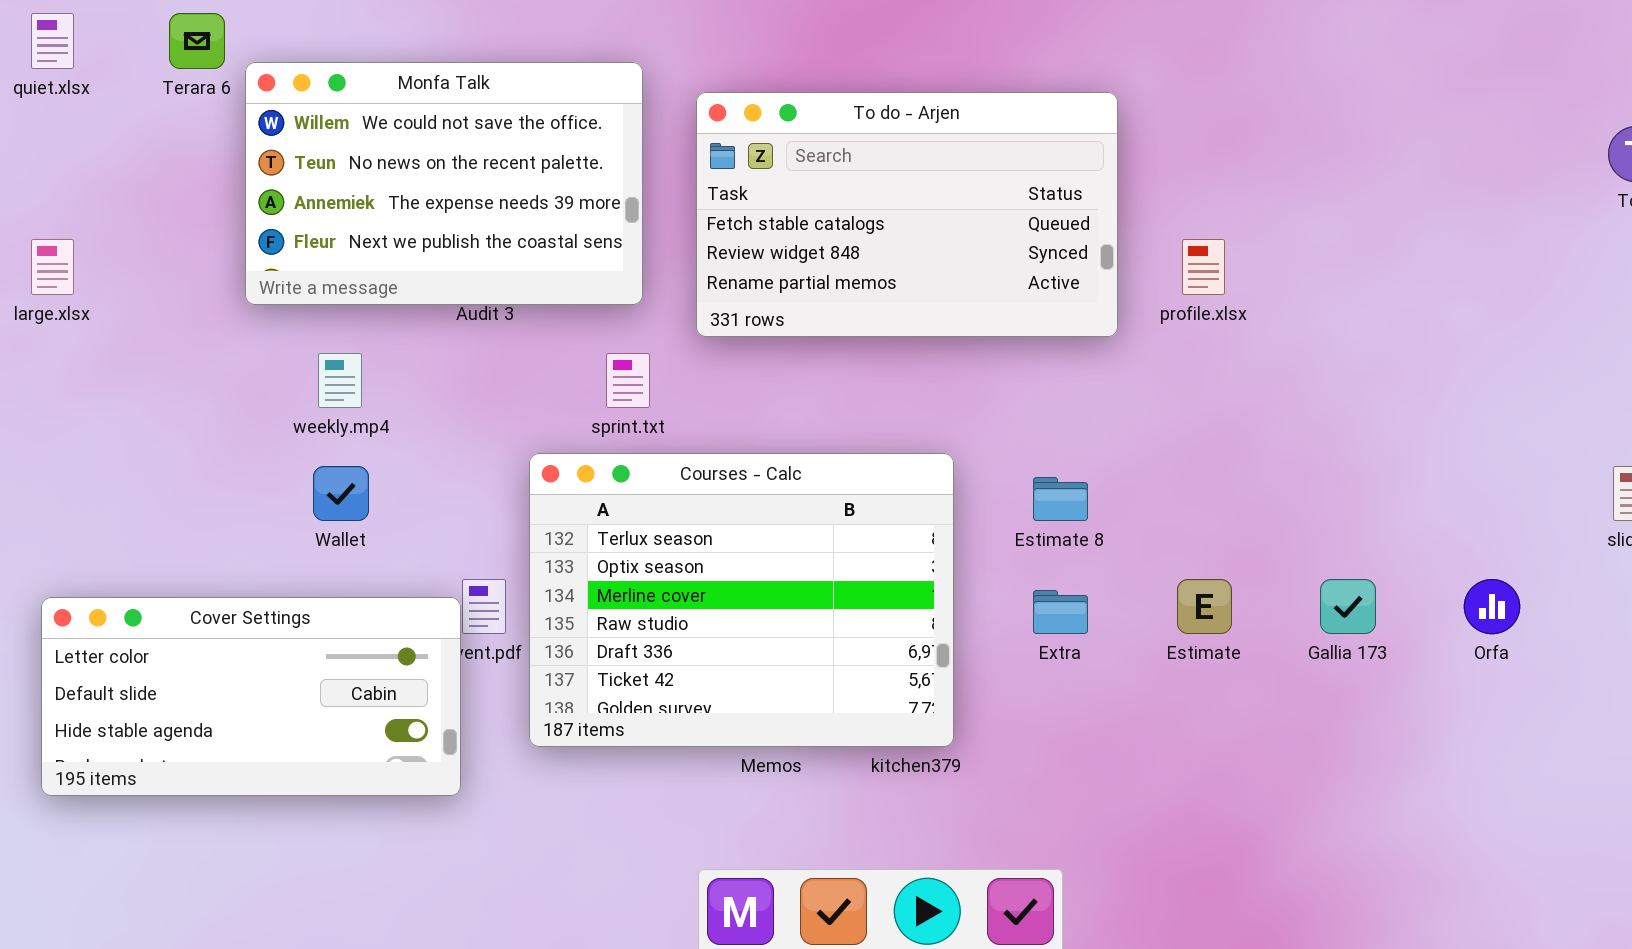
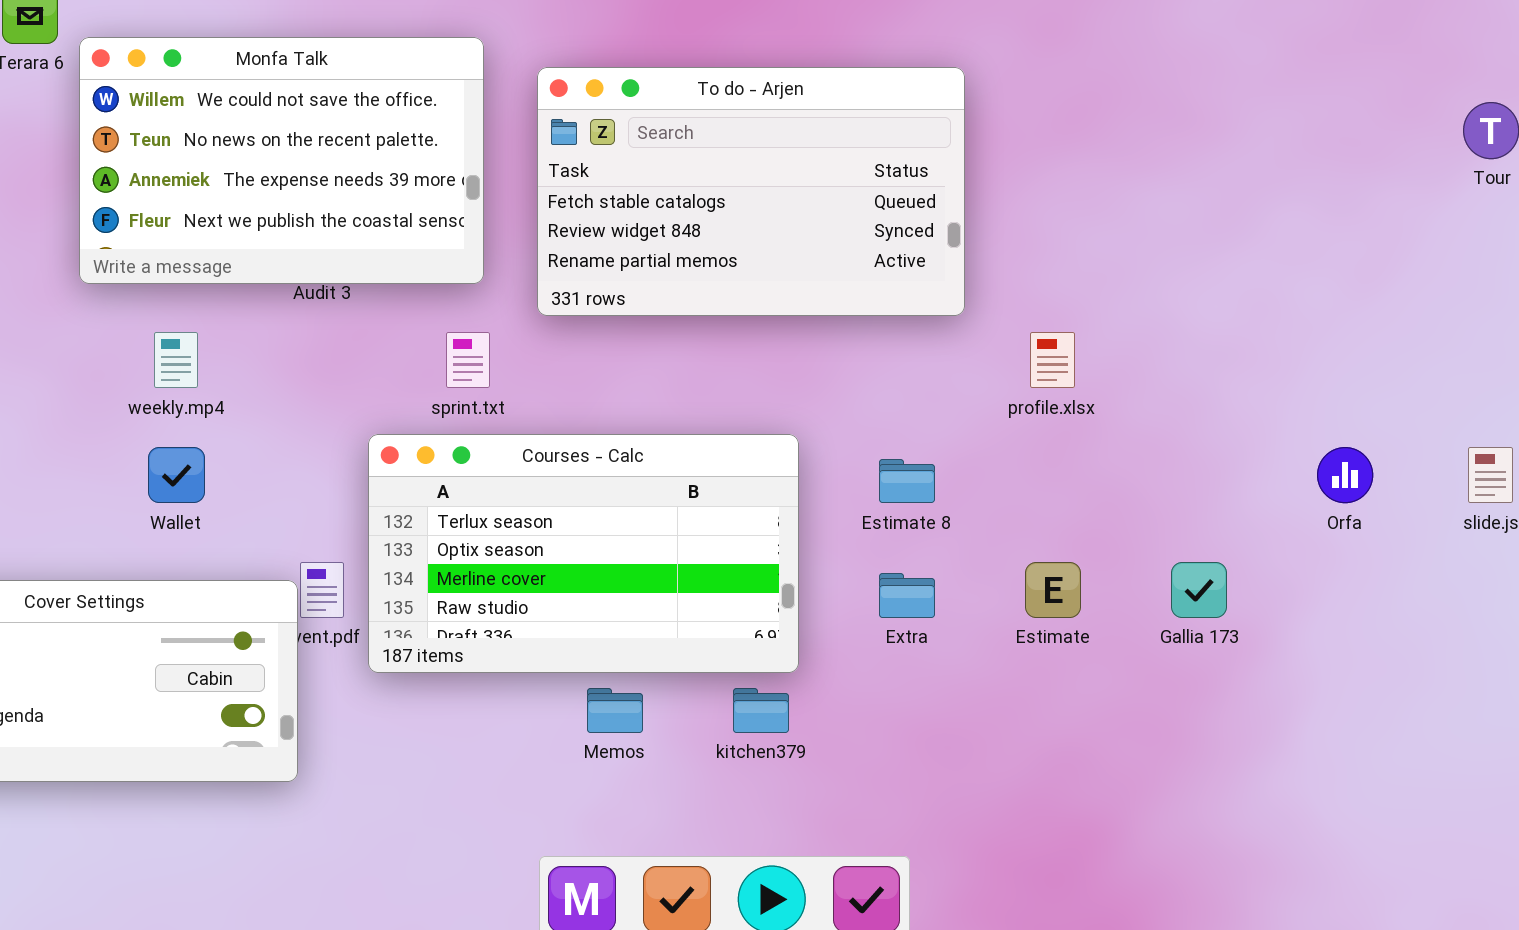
profile.xlsx: [1182,239,1225,295] -> [1030,332,1075,388], moved
Courses - Calc: [529,453,954,747] -> [368,434,799,673], resized
Orfa: [1464,579,1520,634] -> [1317,447,1373,503], moved

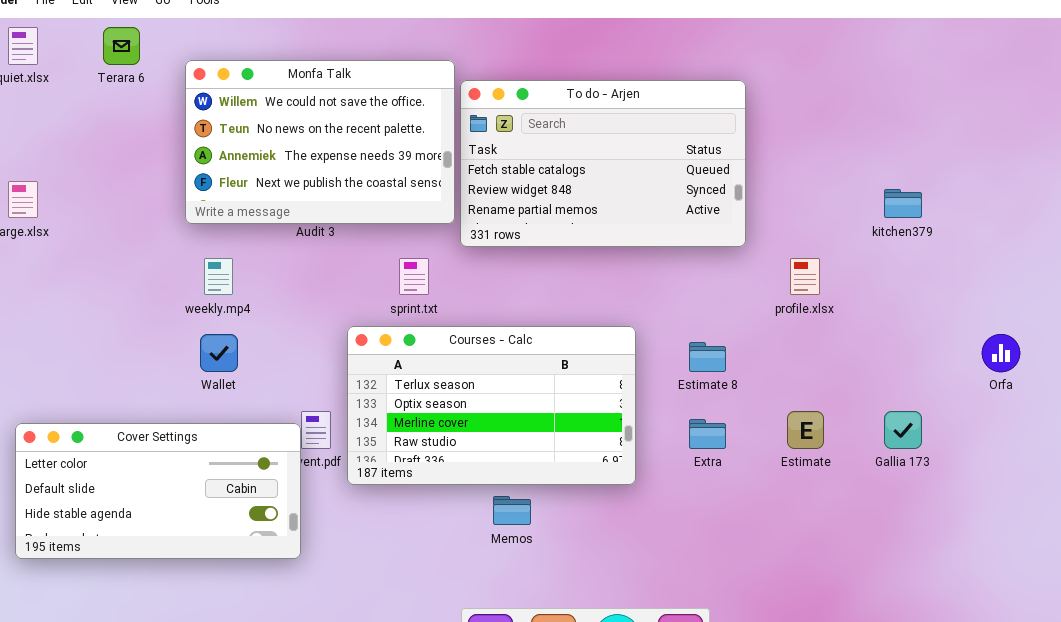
Monfa Talk: [79,37,484,284] -> [185,60,455,224], moved
kitchen379: [733,688,789,733] -> [884,189,922,218], moved

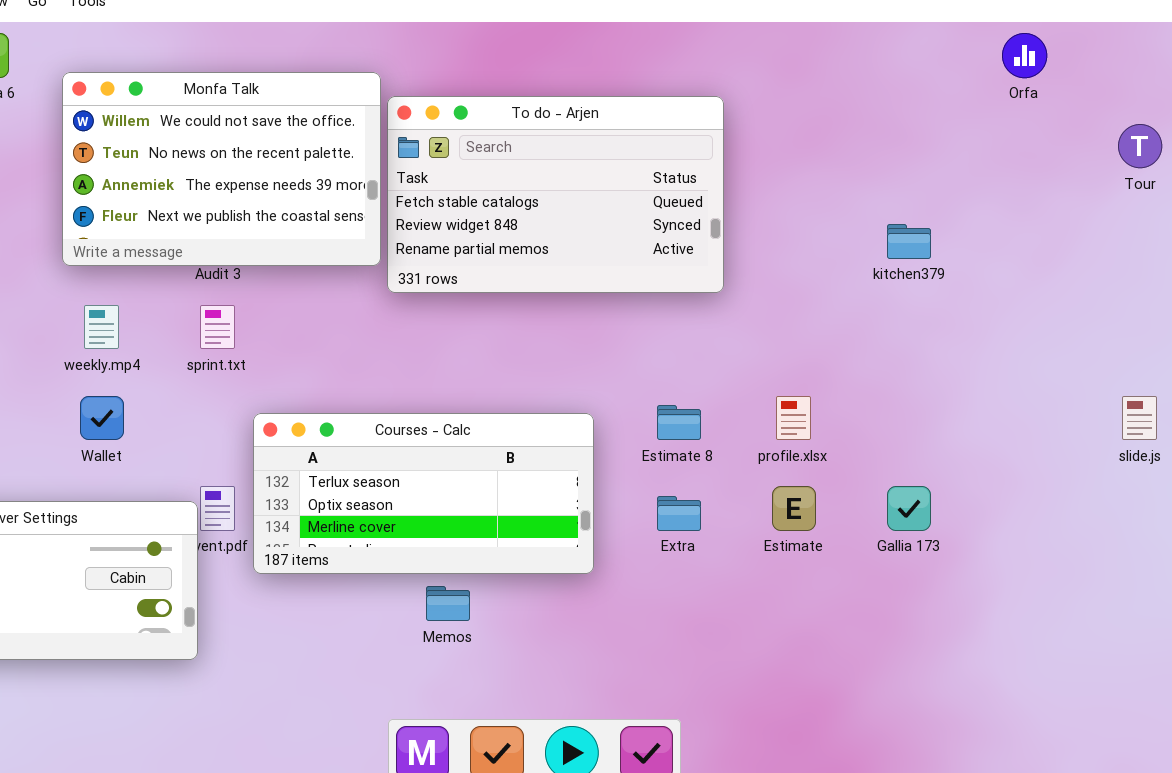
sprint.txt: [399,258,429,295] -> [200,305,235,349], moved
profile.xlsx: [790,258,820,295] -> [776,396,811,440], moved
Courses - Calc: [347,326,636,485] -> [253,413,594,574], resized
Orfa: [982,334,1020,372] -> [1002,33,1047,78], moved

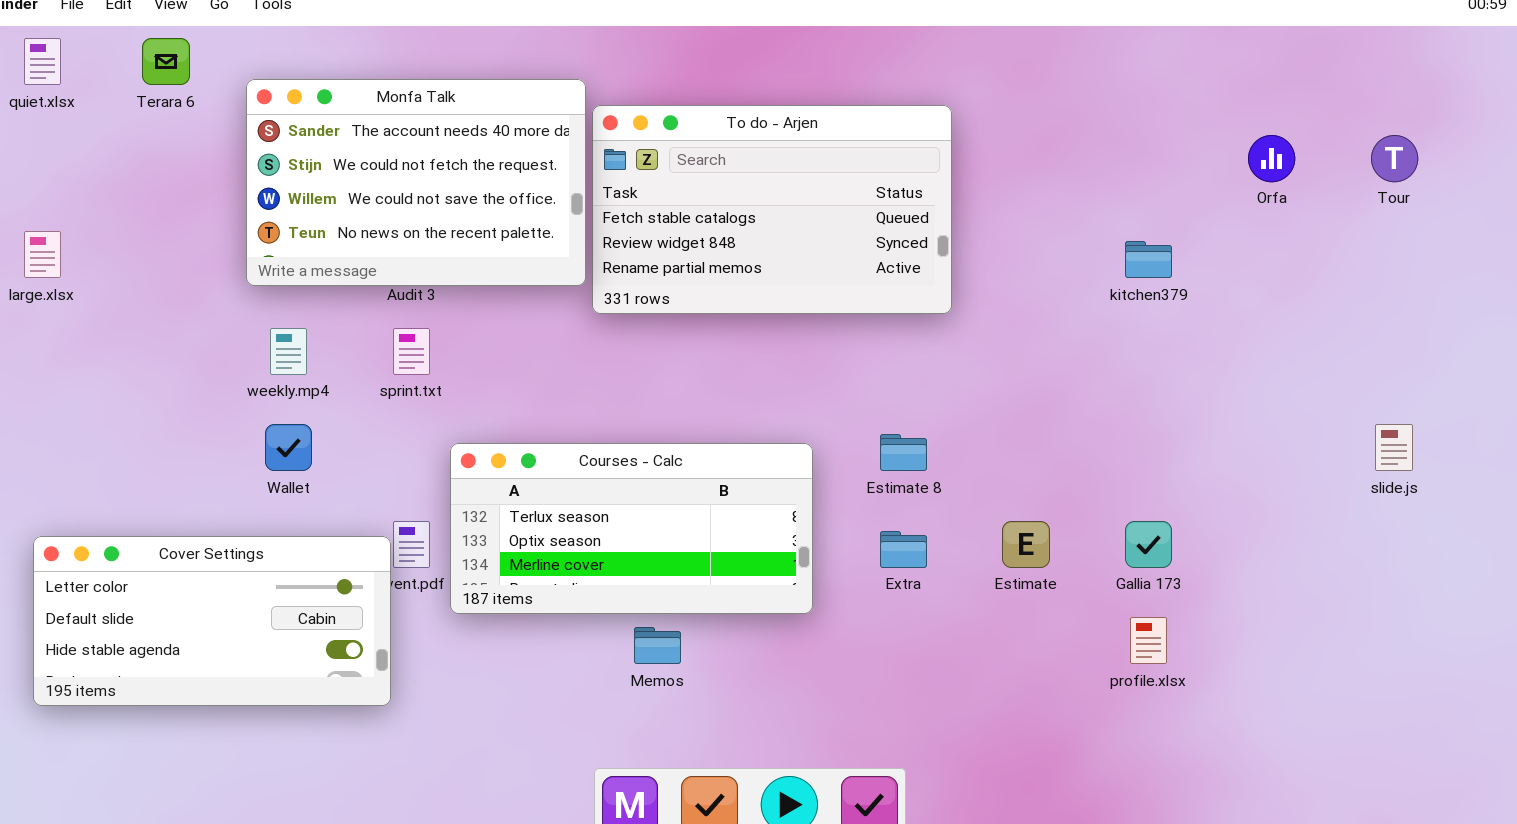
Orfa: [1002,33,1047,78] -> [1248,135,1295,182], moved
Monfa Talk: [62,72,381,266] -> [246,79,586,286], scrolled up 2 rows
profile.xlsx: [776,396,811,440] -> [1130,617,1167,664], moved

